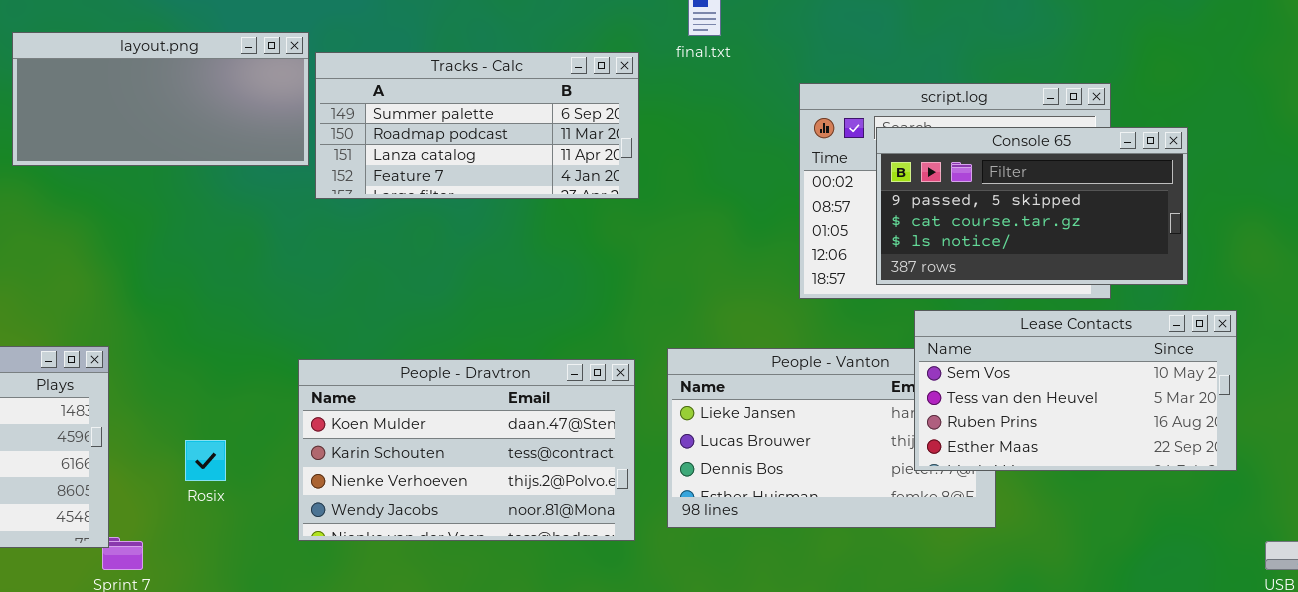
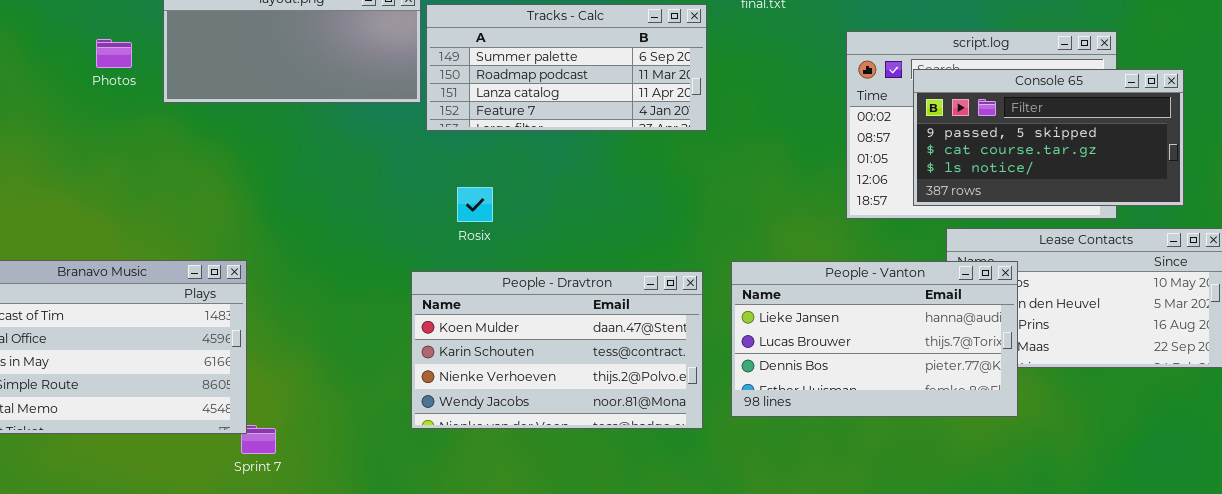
People - Vanton: [667,348,996,528] -> [731,261,1018,417], raised
Rosix: [185,440,226,481] -> [457,187,493,222], moved

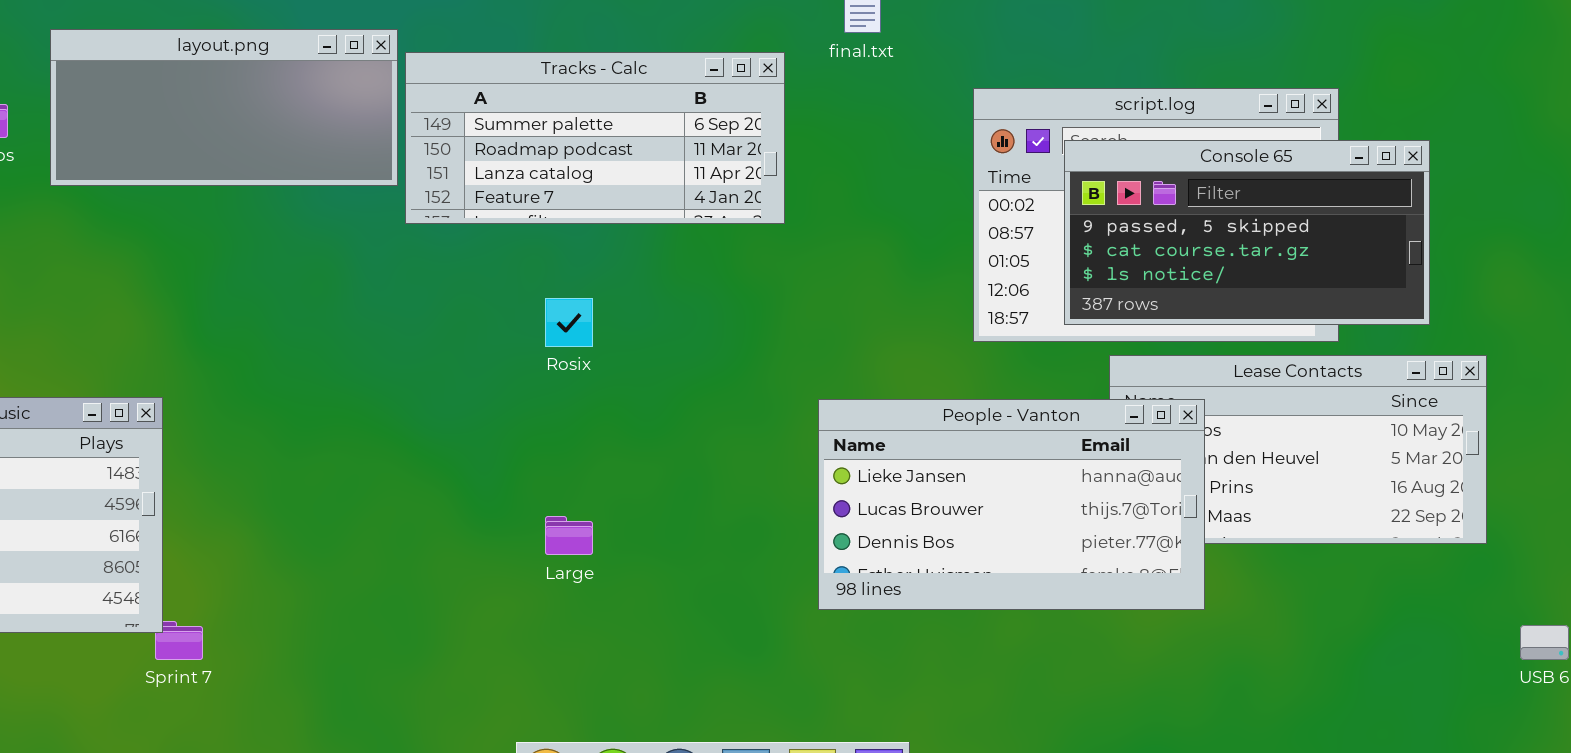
Rosix: [457,187,493,222] -> [545,298,593,347], moved
People - Dravtron: [411,271,703,429] -> none, closed

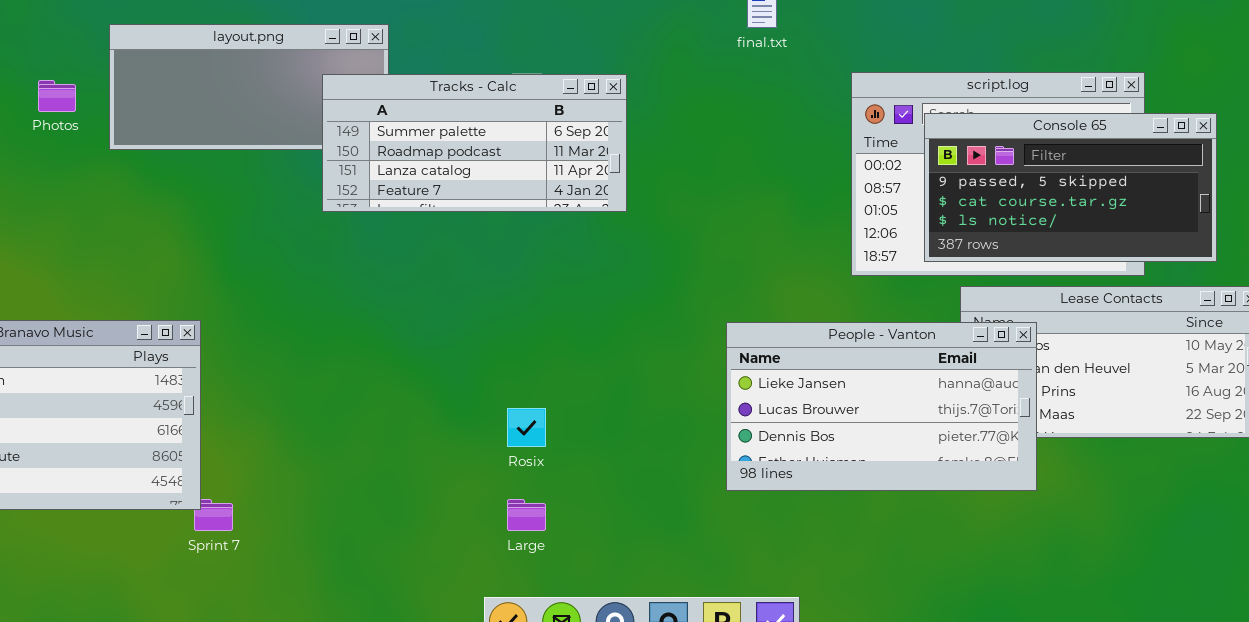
Tracks - Calc: [405,52,785,224] -> [322,74,627,212], moved
Rosix: [545,298,593,347] -> [507,408,546,447], moved
Large: [545,516,593,555] -> [507,499,546,531], moved

